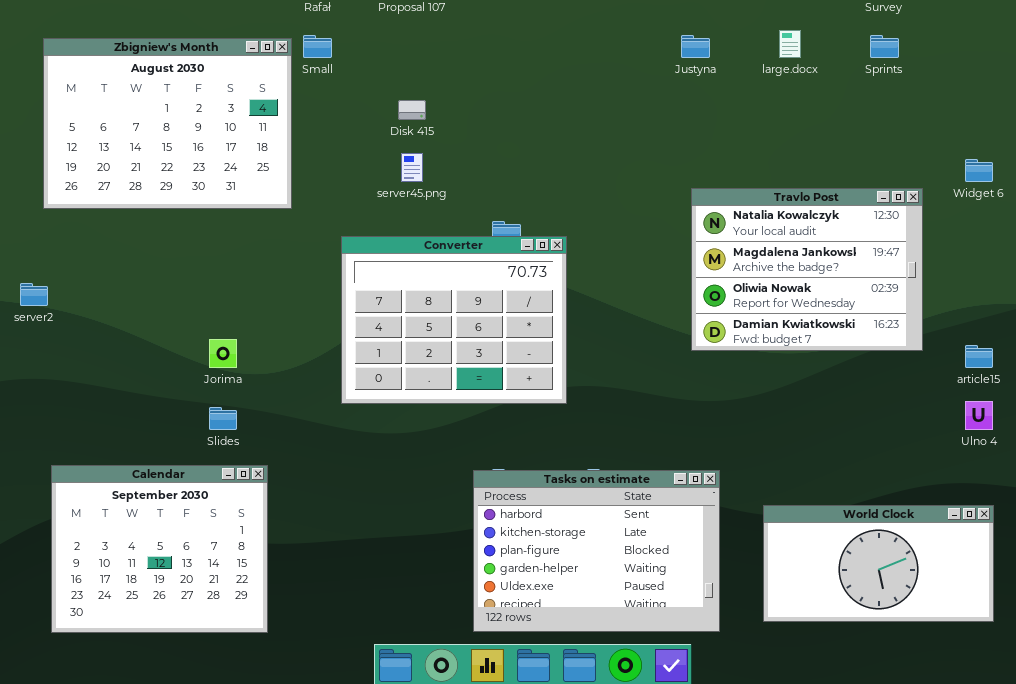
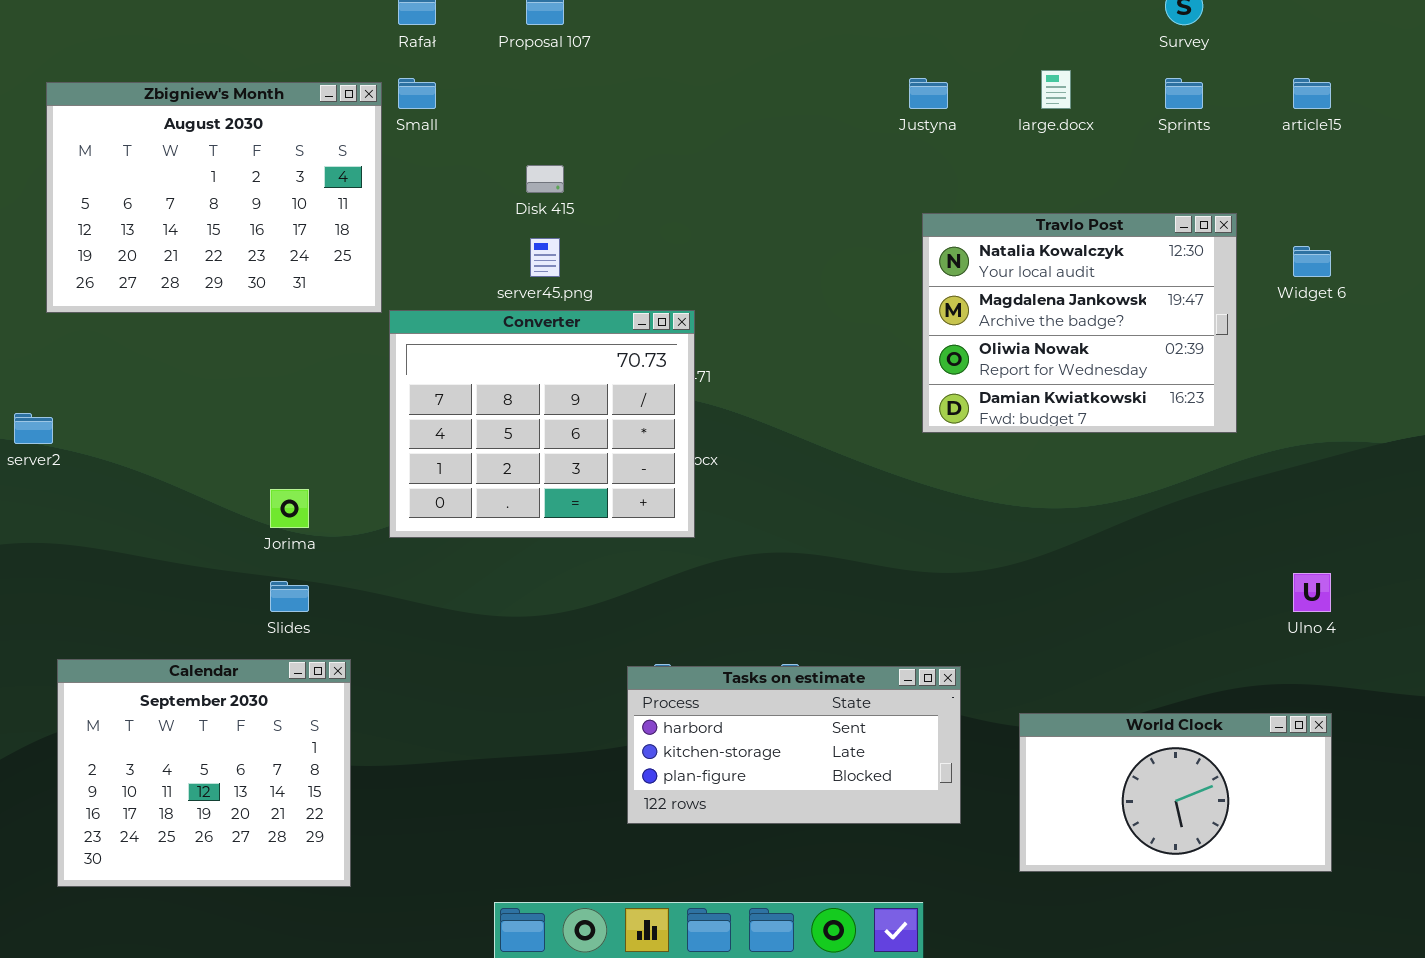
Travlo Post: [691,188,923,351] -> [922,213,1237,433], moved
Converter: [341,236,567,404] -> [389,310,695,538], moved
article15: [965,345,993,368] -> [1293,78,1331,109], moved
Tasks on estimate: [473,470,720,632] -> [627,666,961,824], resized

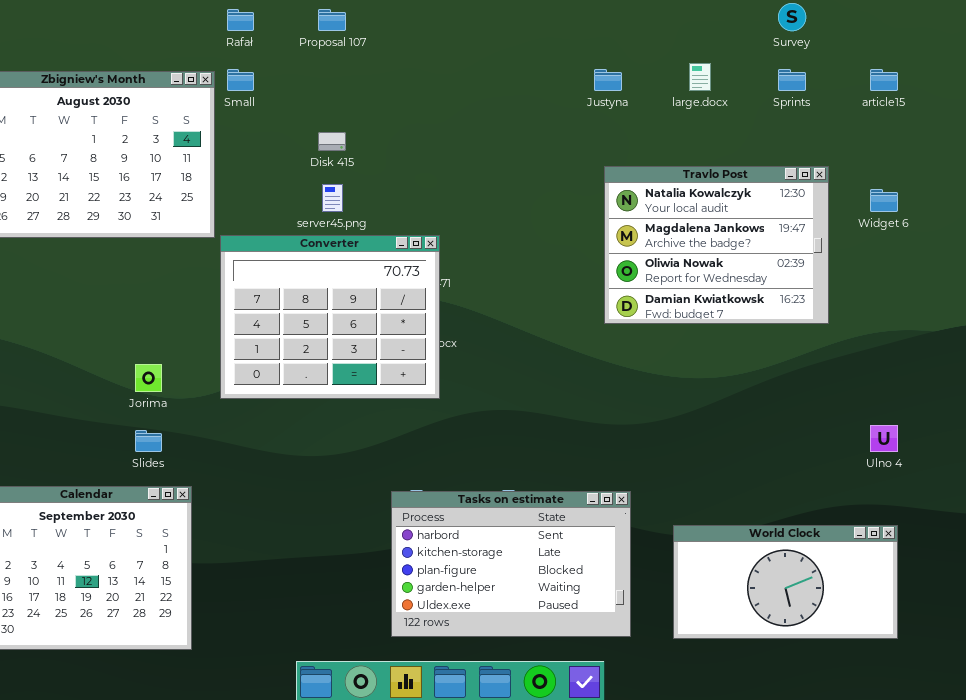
Tasks on estimate: [627,666,961,824] -> [391,491,631,637], resized

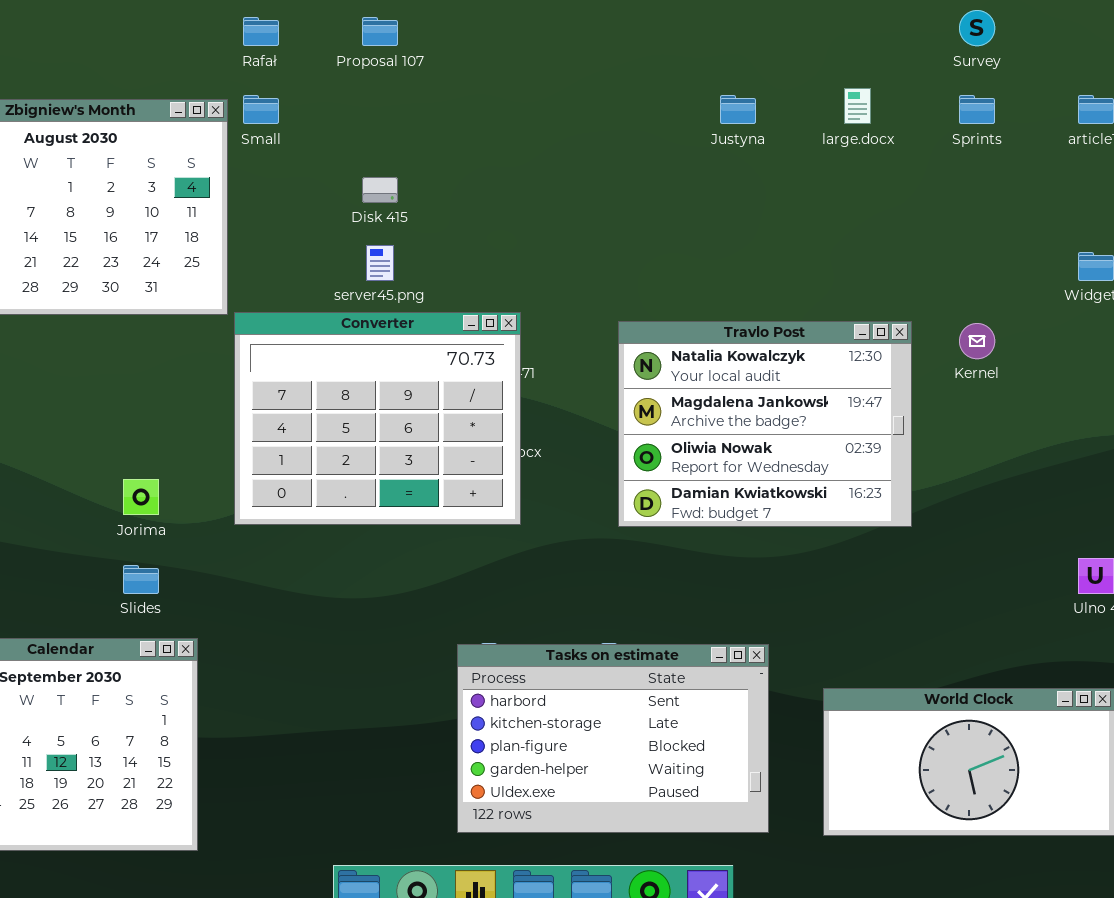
Travlo Post: [604,166,829,324] -> [618,321,912,527], moved

